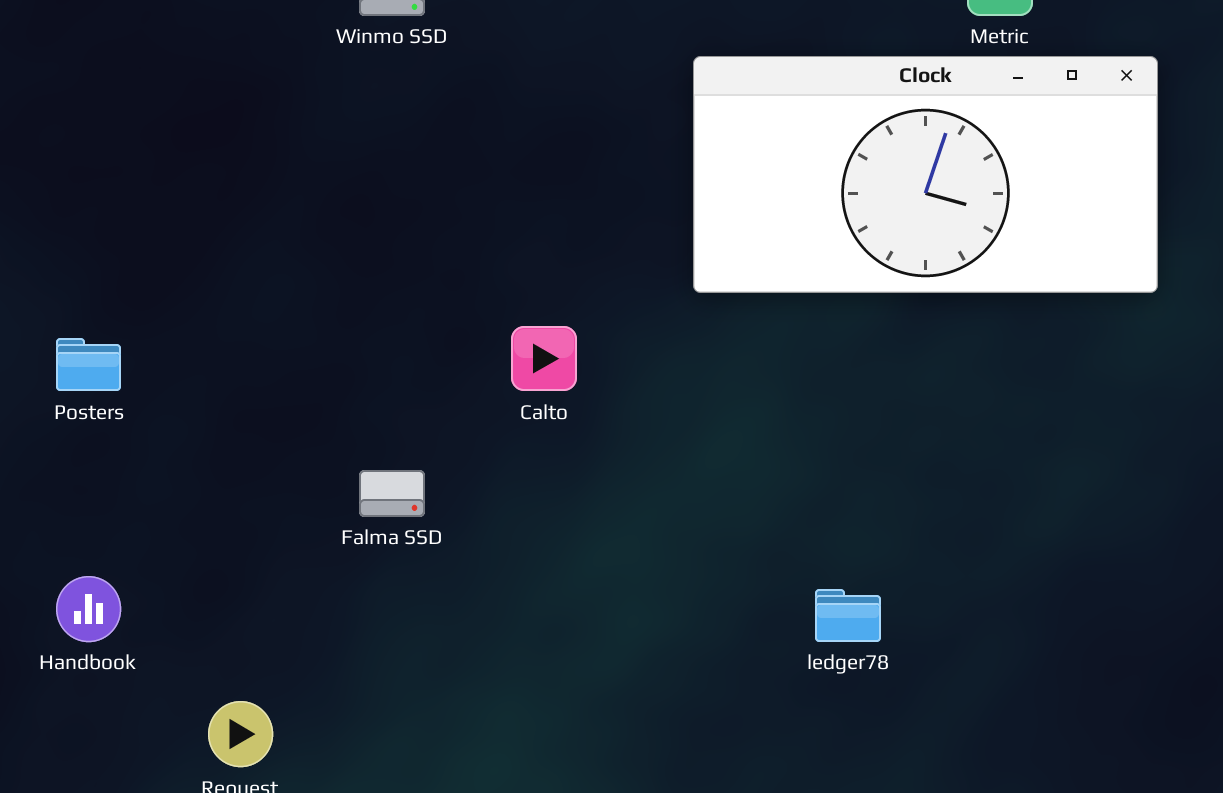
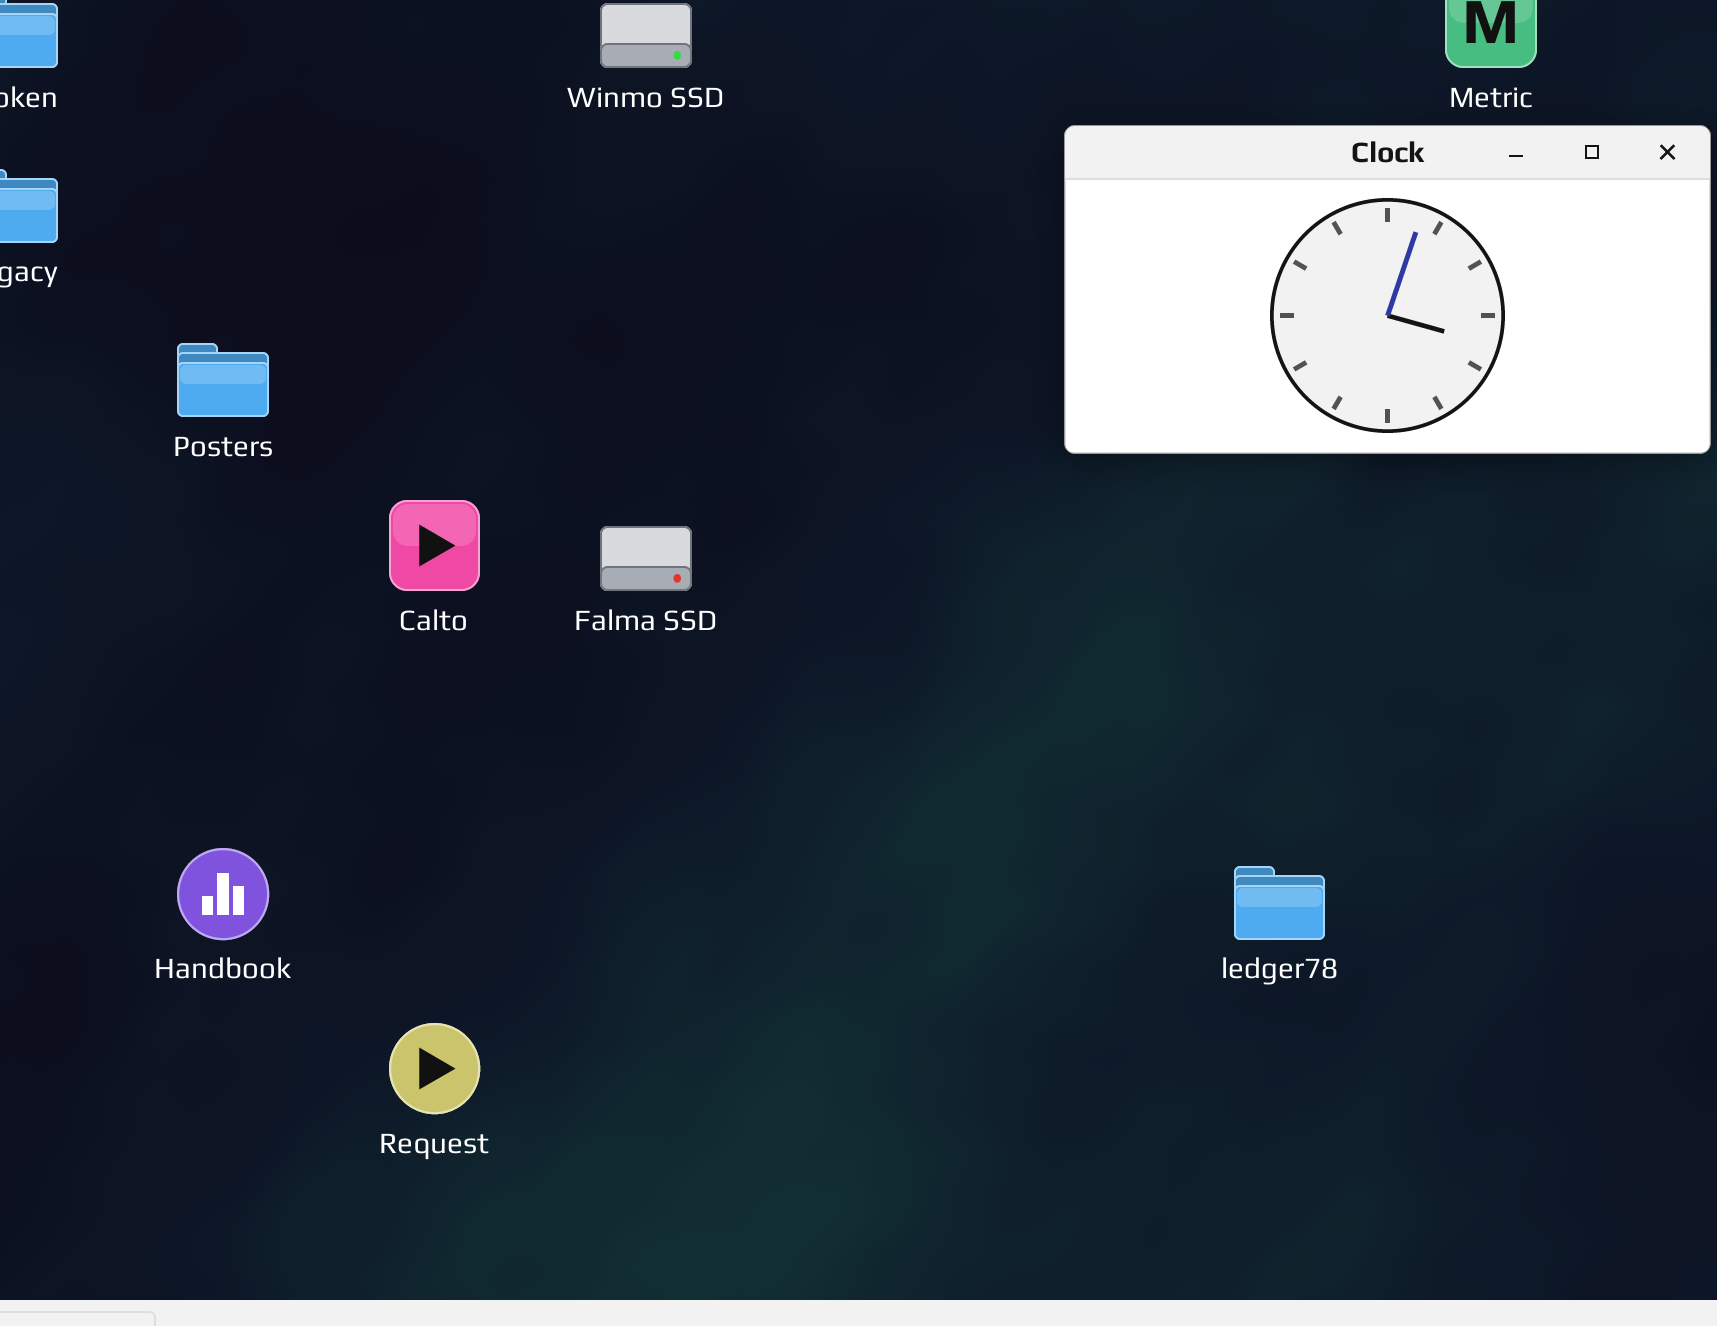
Calto: [511,326,577,391] -> [389,500,480,591], moved
Posters: [56,338,121,391] -> [177,343,269,417], moved
Falma SSD: [359,470,425,517] -> [600,526,692,591], moved

